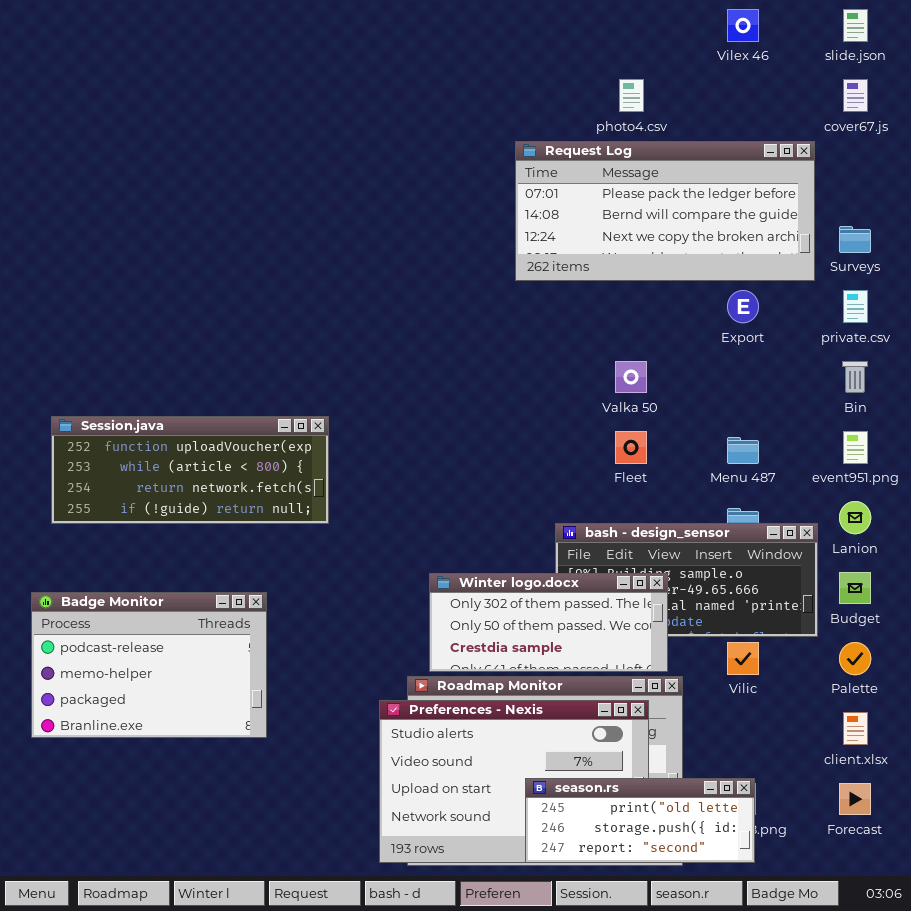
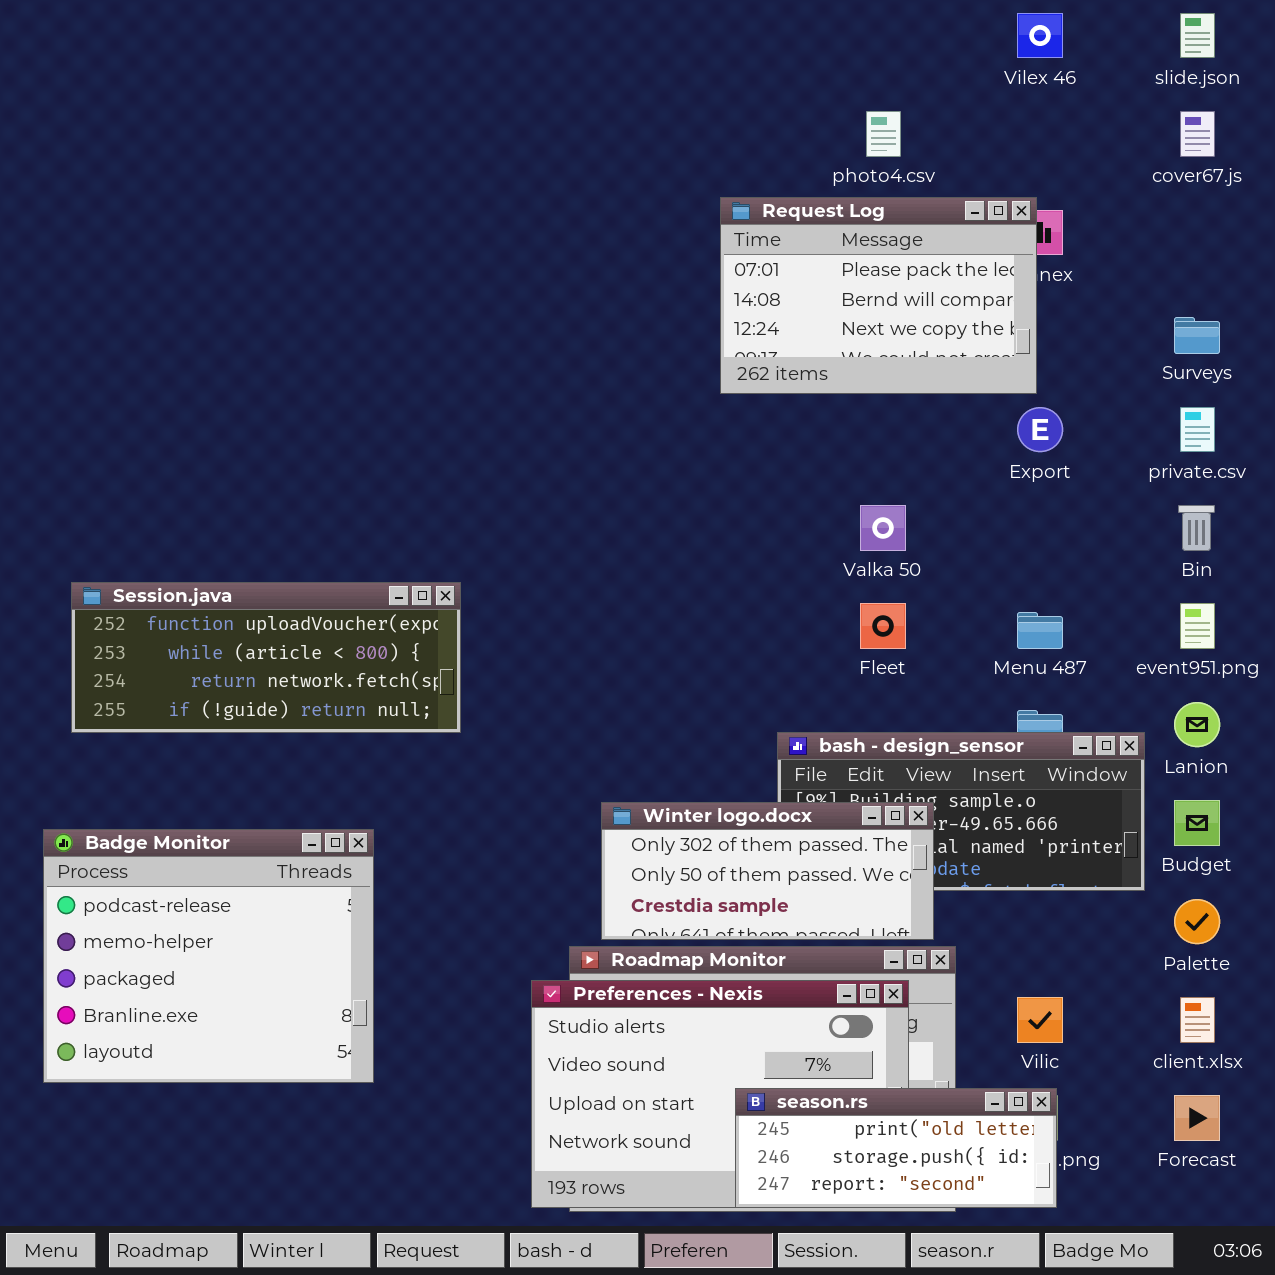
Request Log: [515,141,815,281] -> [720,197,1037,394], resized
Badge Monitor: [31,592,267,738] -> [43,829,374,1083], resized
Vilic: [727,642,759,675] -> [1017,997,1063,1043], moved

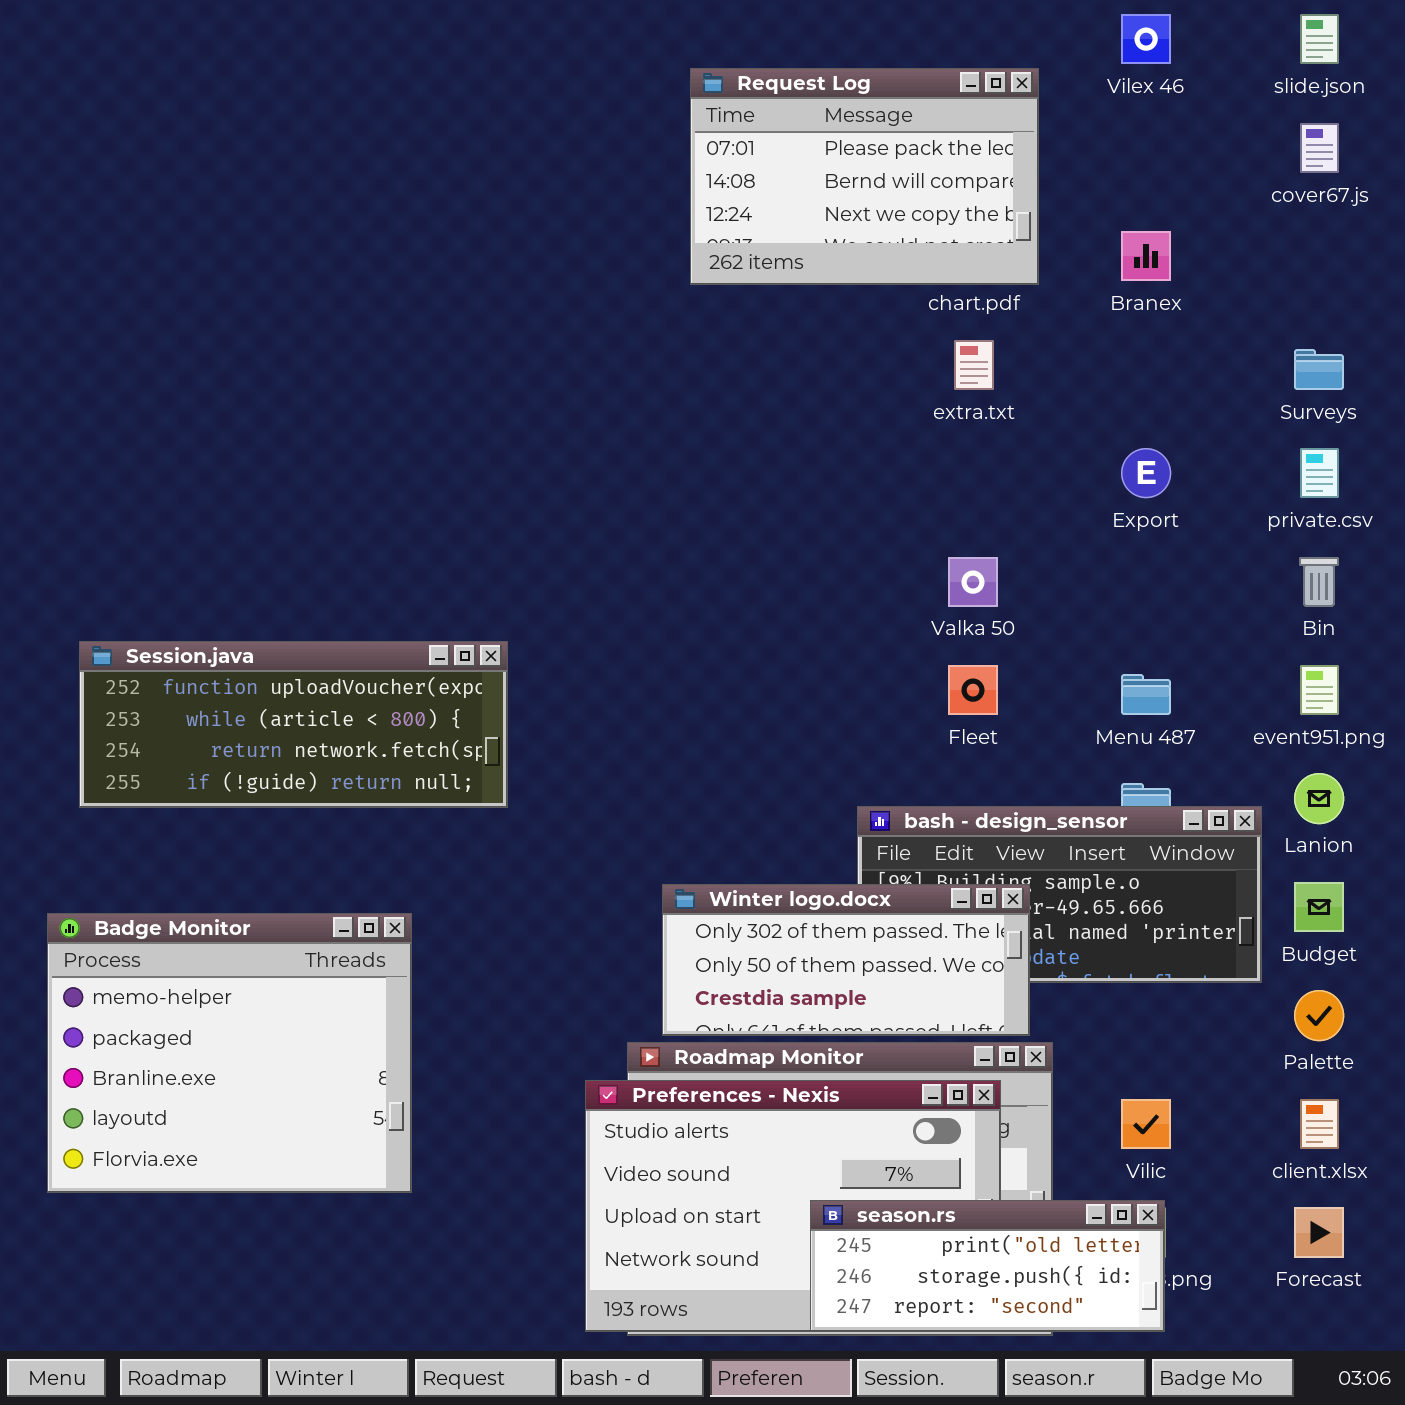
Request Log: [720,197,1037,394] -> [690,68,1039,285], moved
Badge Monitor: [43,829,374,1083] -> [47,913,412,1193], scrolled down 1 row

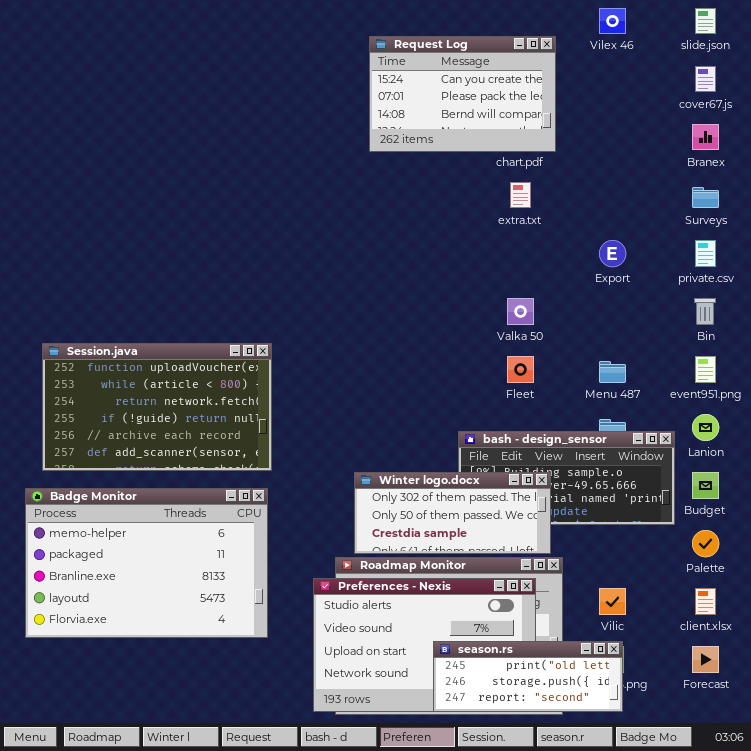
Request Log: [690,68,1039,285] -> [369,36,556,152], scrolled up 1 row
Branex: [1121,231,1171,281] -> [692,124,719,150], moved
Session.java: [79,641,508,808] -> [42,343,272,471], resized
Badge Monitor: [47,913,412,1193] -> [25,488,268,638], resized

